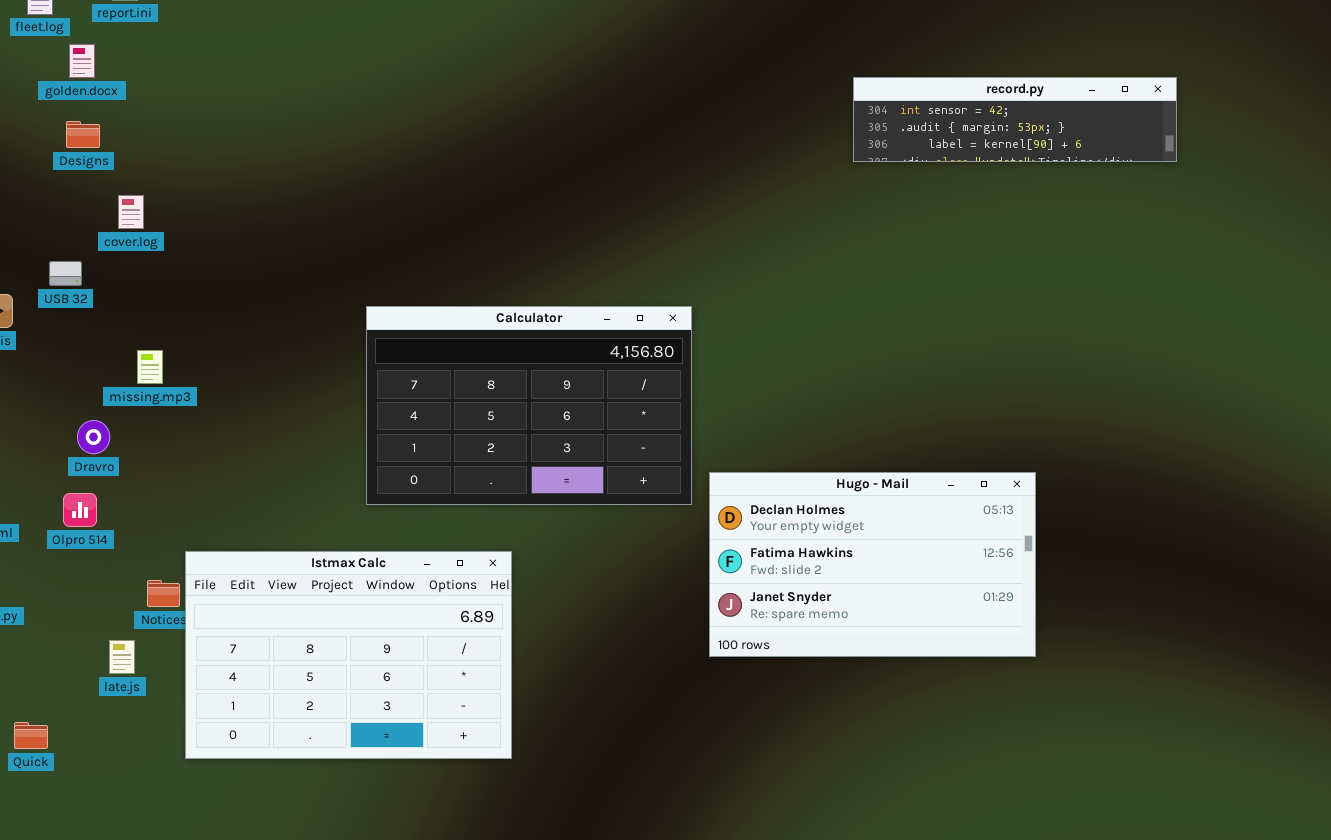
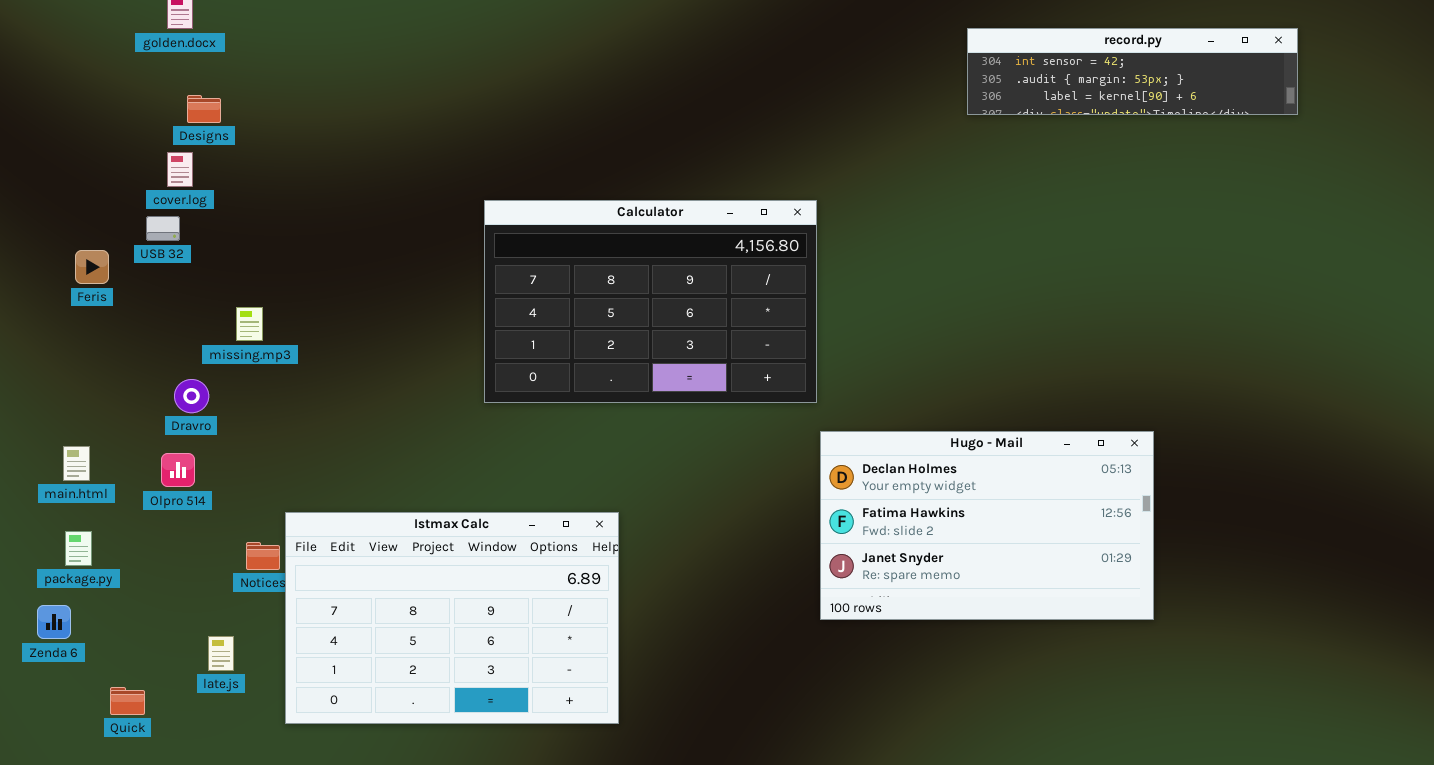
Designs: [66,121,100,148] -> [187,95,221,123], moved
cover.log: [118,195,144,229] -> [167,152,193,187], moved
Calculator: [366,306,692,505] -> [484,200,817,403], moved
late.js: [109,640,135,674] -> [208,636,234,671], moved

